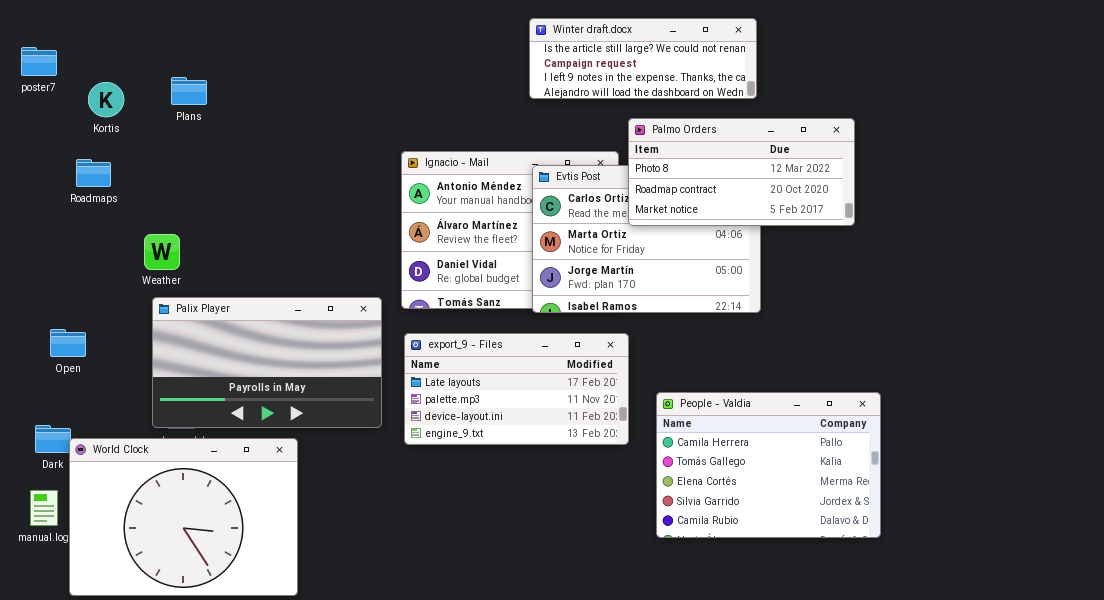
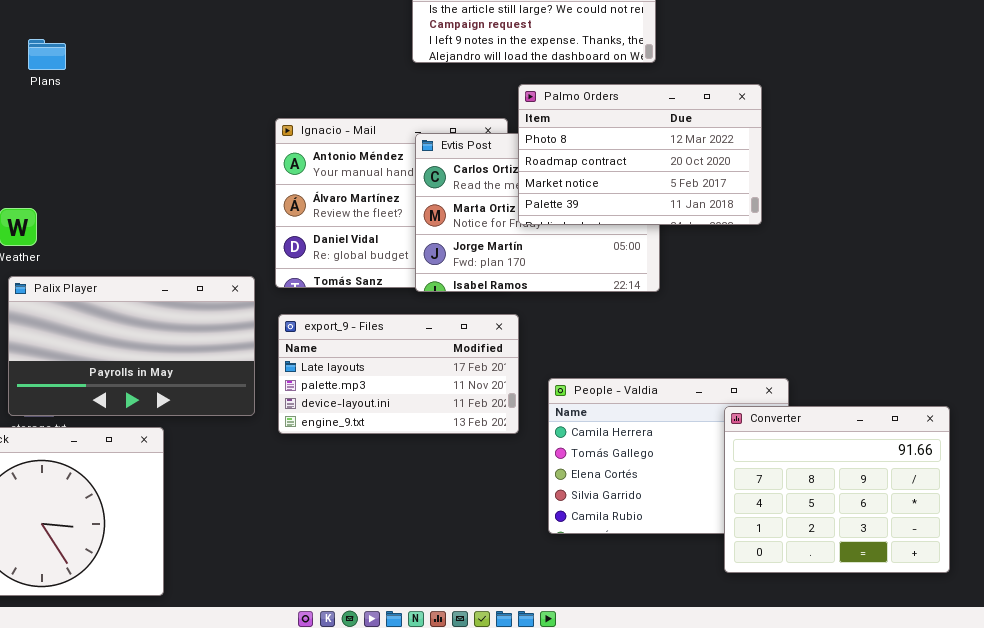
Palmo Orders: [628,118,855,226] -> [518,84,762,225], resized
Converter: none -> [724,406,950,573], opened

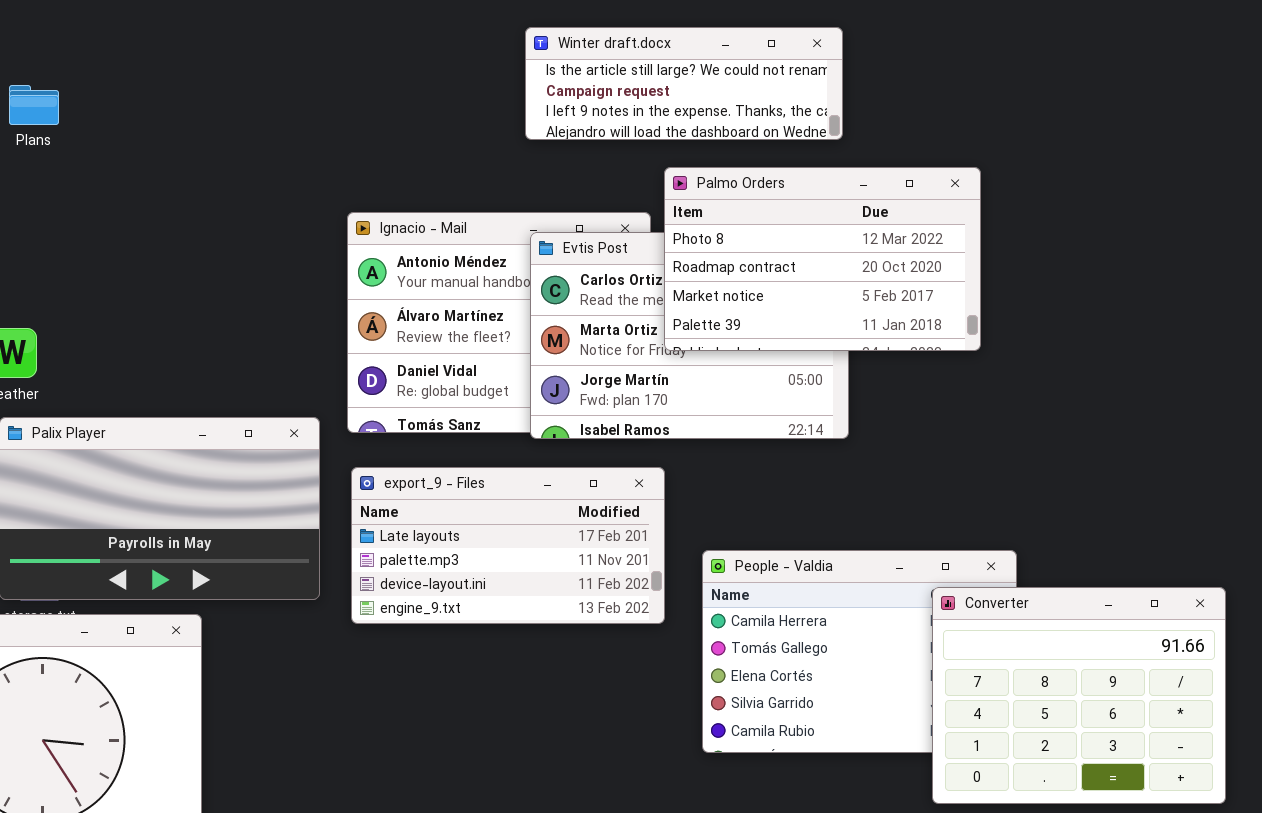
Plans: [28,39,66,70] -> [9,85,59,125], moved

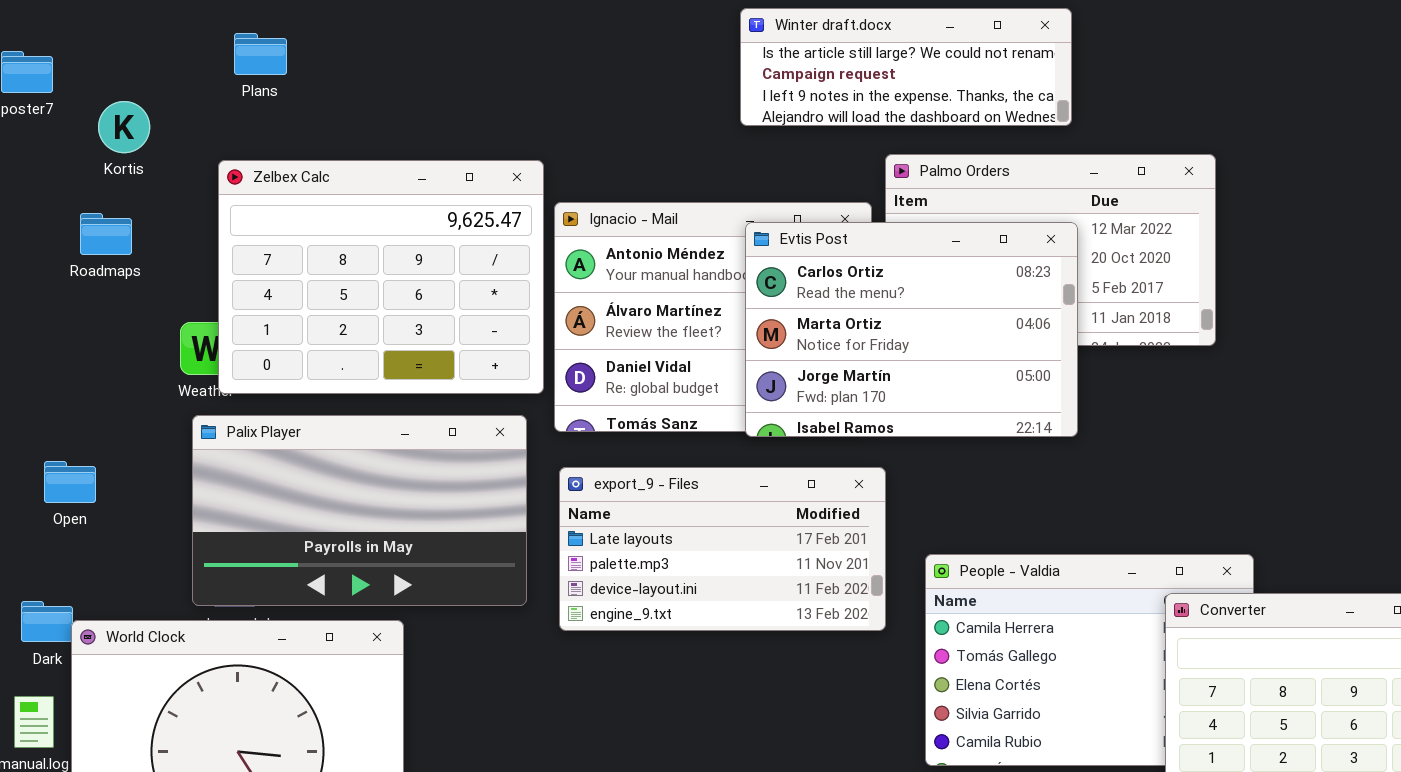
Plans: [9,85,59,125] -> [234,33,287,75], moved
Zelbex Calc: none -> [218,160,544,394], opened
Evtis Post: [530,232,849,439] -> [745,222,1078,437], raised

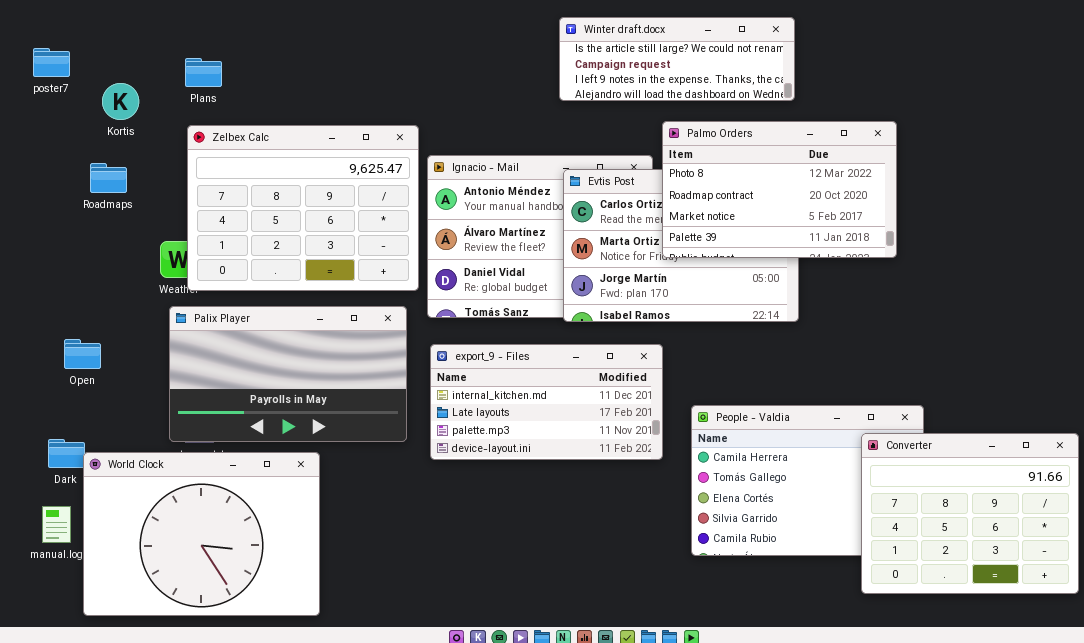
Plans: [234,33,287,75] -> [185,58,222,87], moved
Palmo Orders: [885,154,1216,346] -> [662,121,897,258], raised
export_9 - Files: [559,467,886,631] -> [430,344,663,460], scrolled up 1 row

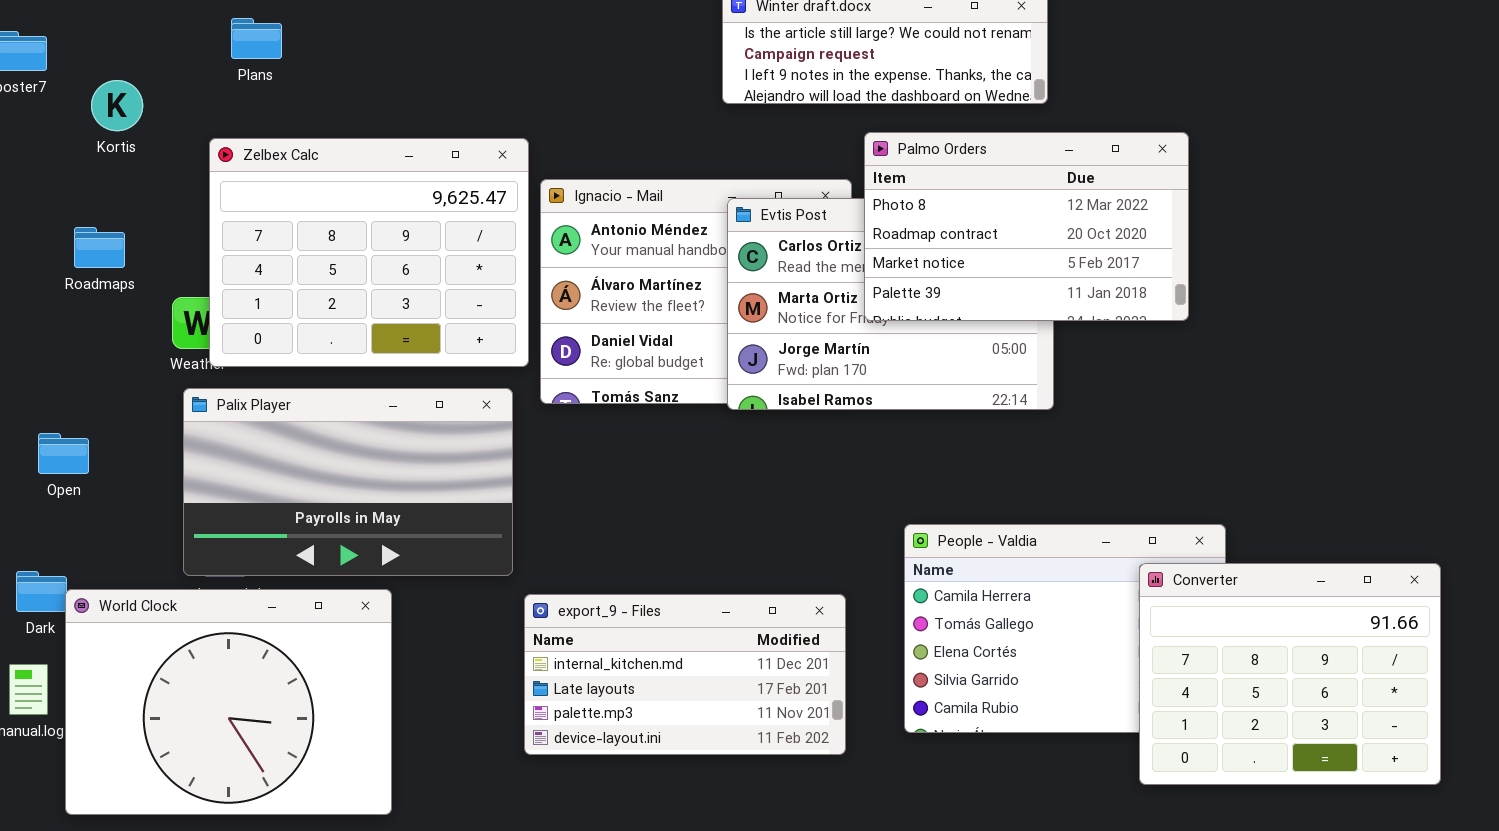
Plans: [185,58,222,87] -> [231,18,282,59], moved
Roadmaps: [90,163,127,193] -> [74,227,125,268], moved
export_9 - Files: [430,344,663,460] -> [524,594,846,755], moved

